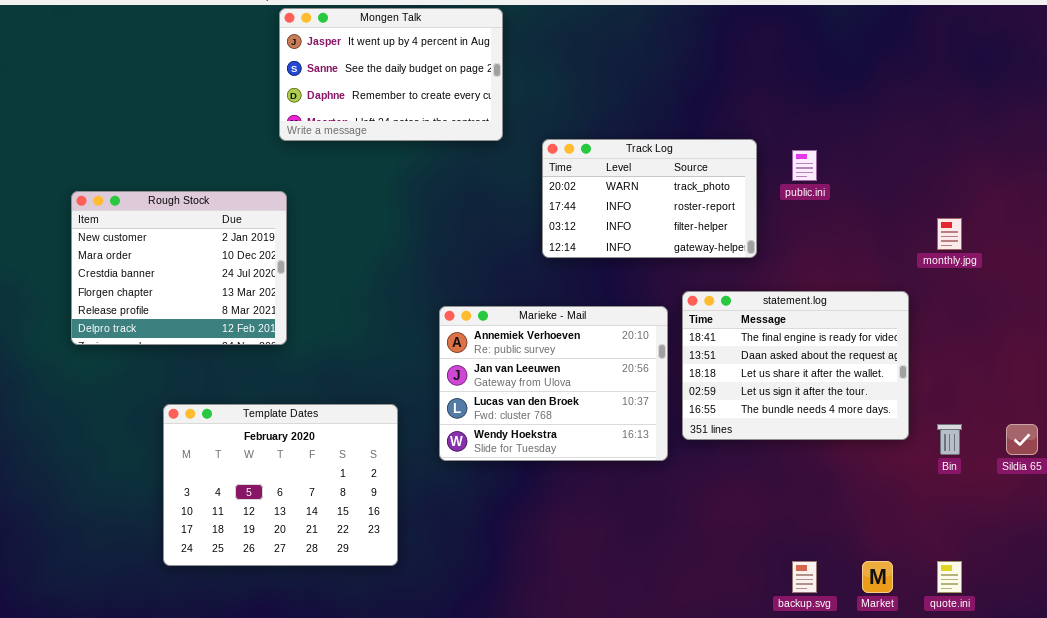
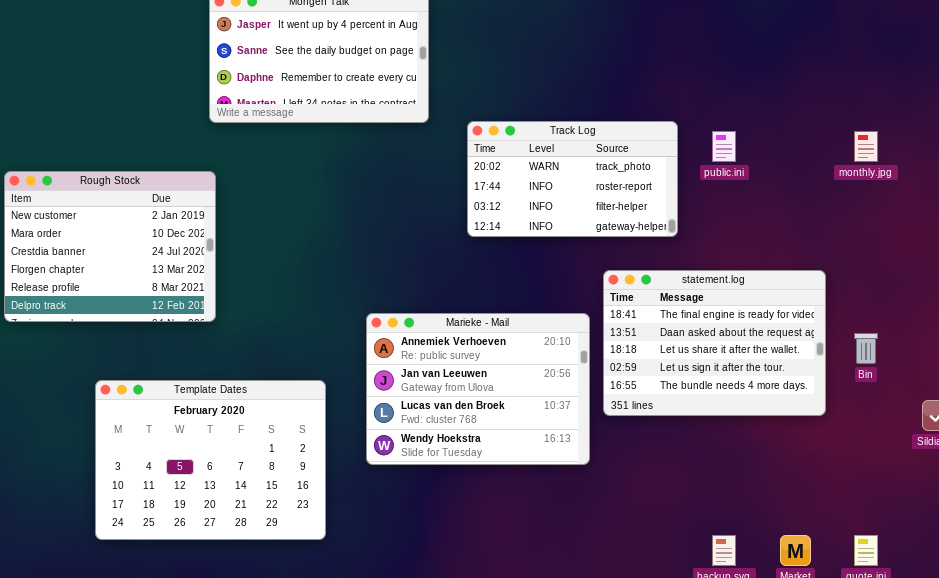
monthly.jpg: [937,218,962,250] -> [854,131,878,162], moved
Marieke - Mail: [439,306,668,461] -> [366,313,590,465], moved
Bin: [937,424,962,455] -> [854,333,878,364], moved

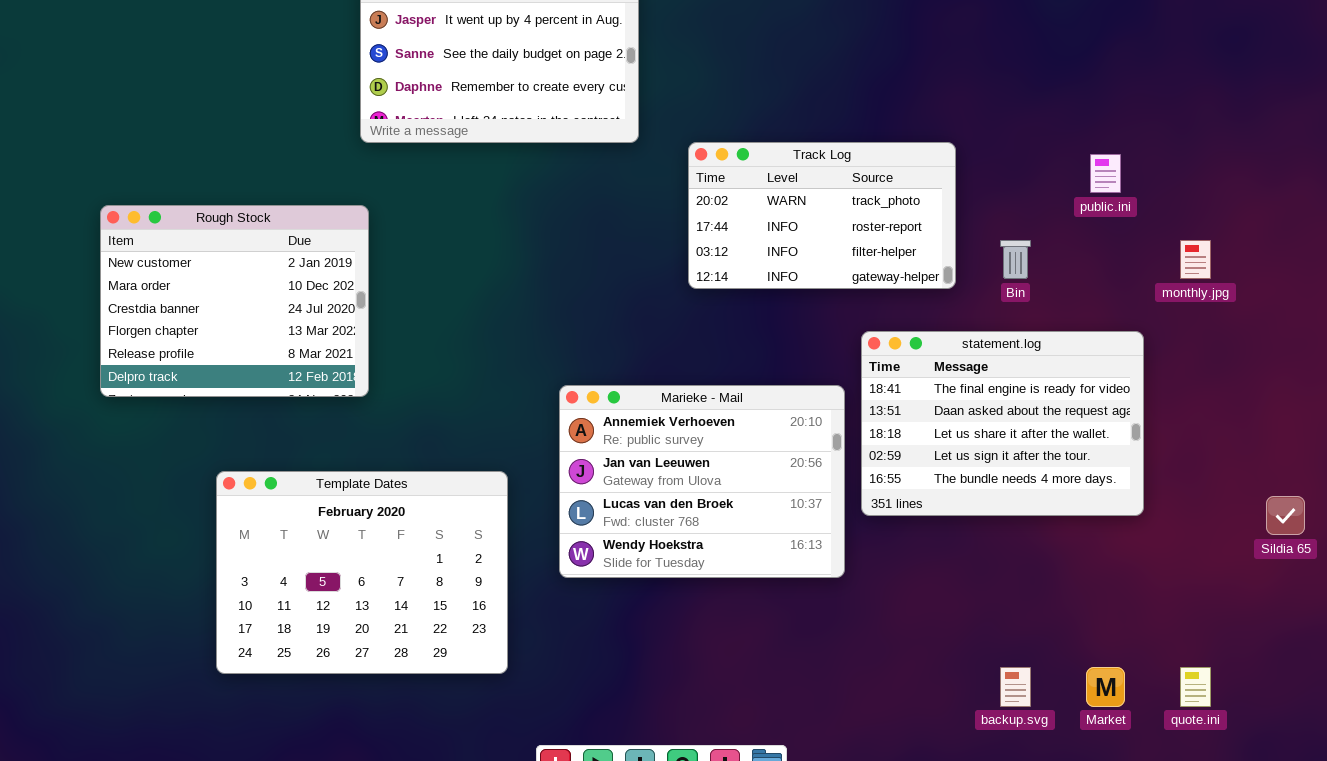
public.ini: [712,131,736,162] -> [1090,154,1121,193], moved
monthly.jpg: [854,131,878,162] -> [1180,240,1211,279], moved
Bin: [854,333,878,364] -> [1000,240,1031,279], moved

